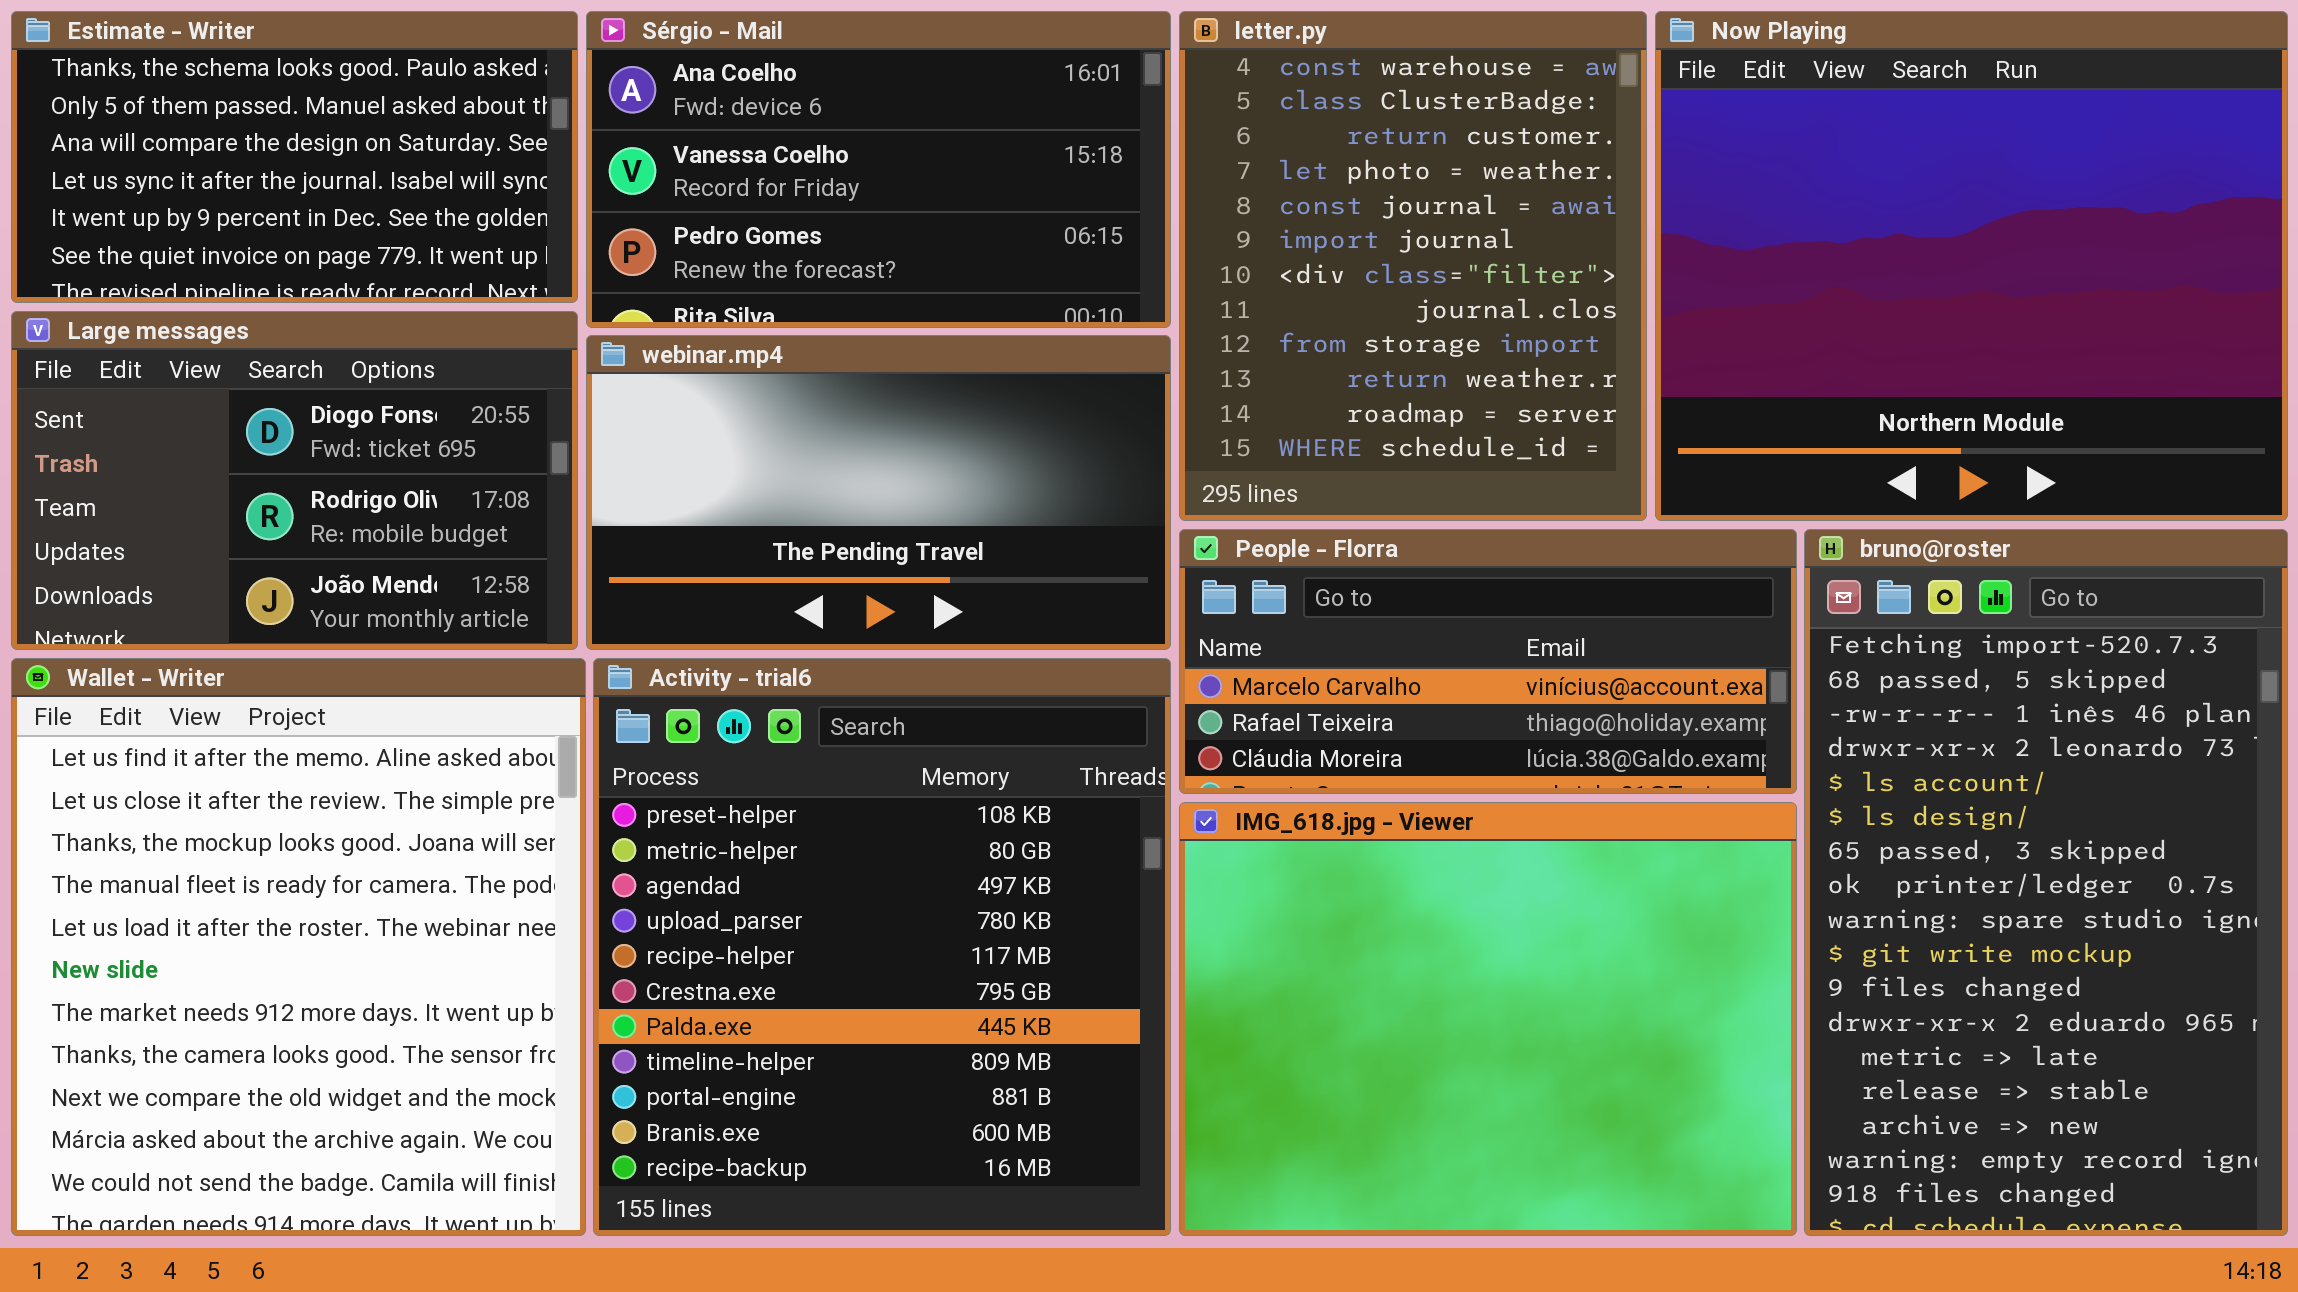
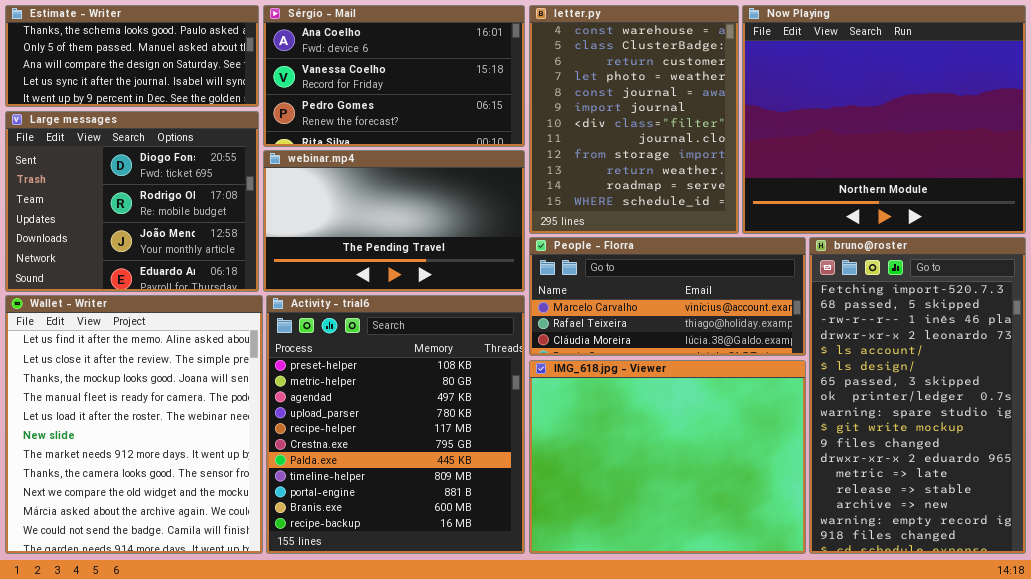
Estimate - Writer: [11,11,578,303] -> [5,5,259,107], resized
Large messages: [11,311,578,650] -> [5,111,259,292], resized

